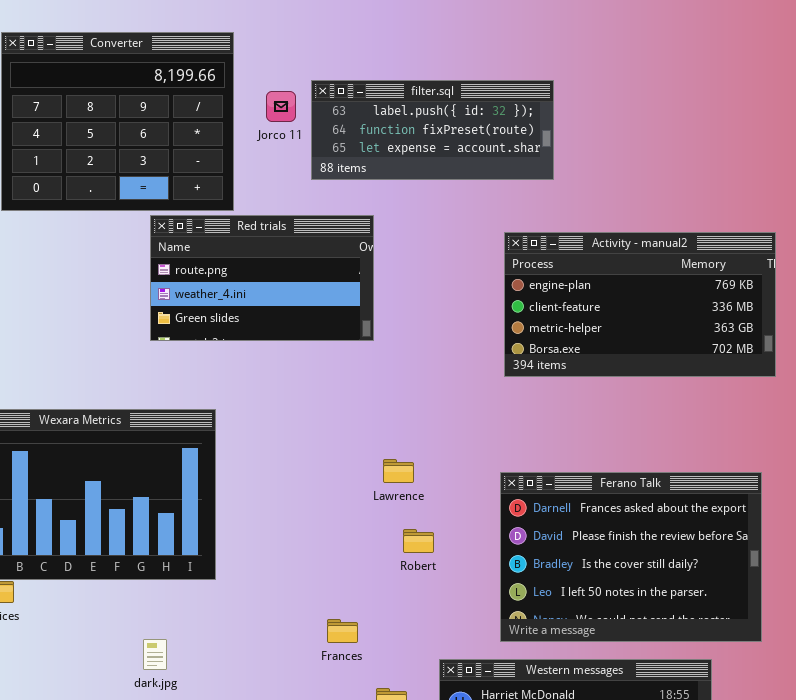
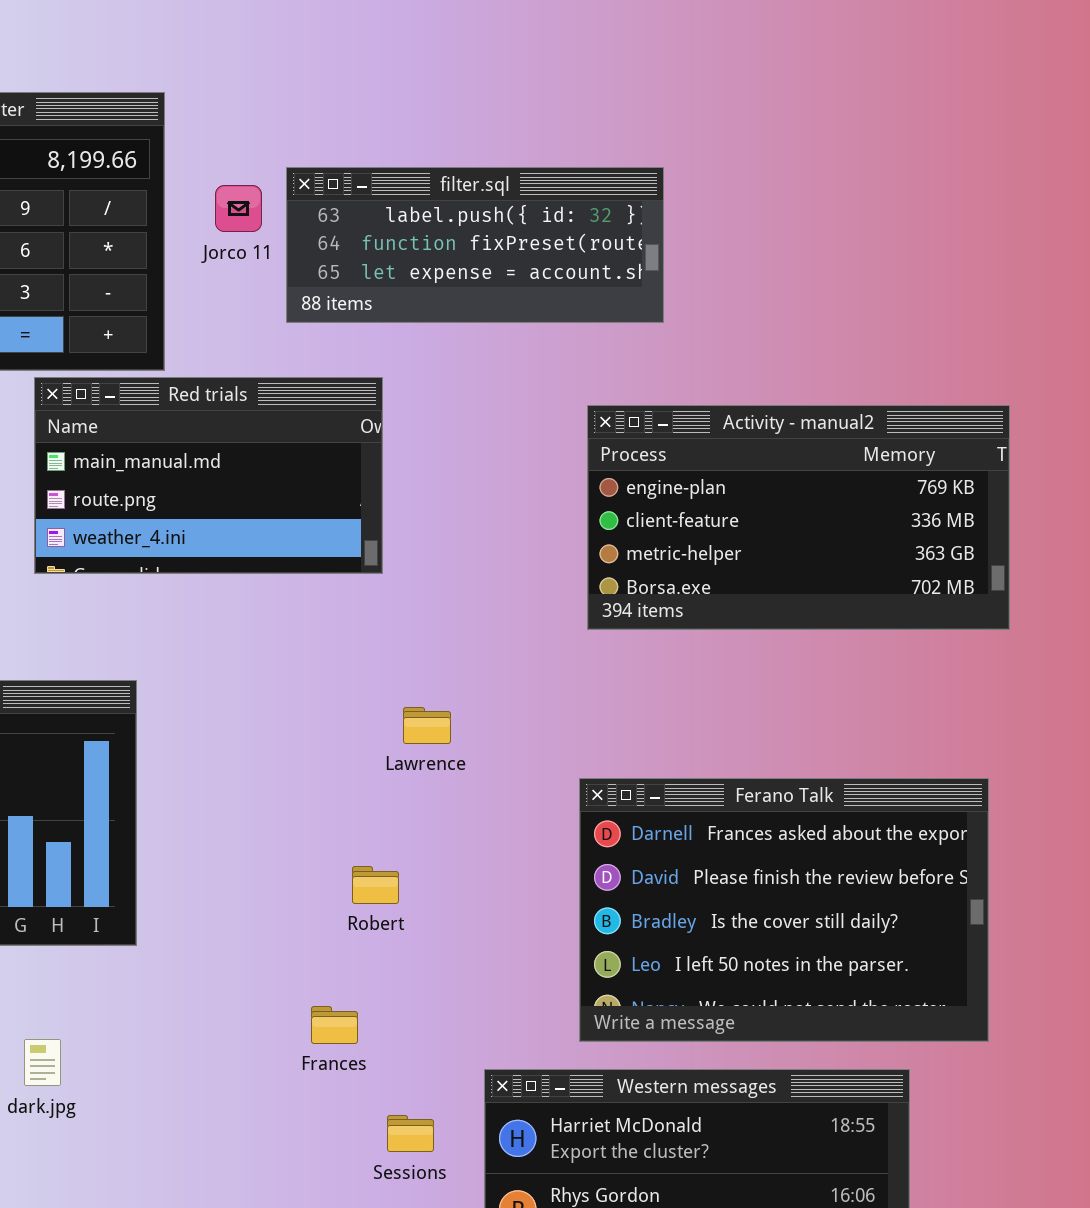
Red trials: [150,215,374,341] -> [34,377,383,574], scrolled up 1 row
Lawrence: [383,459,414,483] -> [403,707,451,744], moved
Robert: [403,529,434,553] -> [352,866,399,904], moved

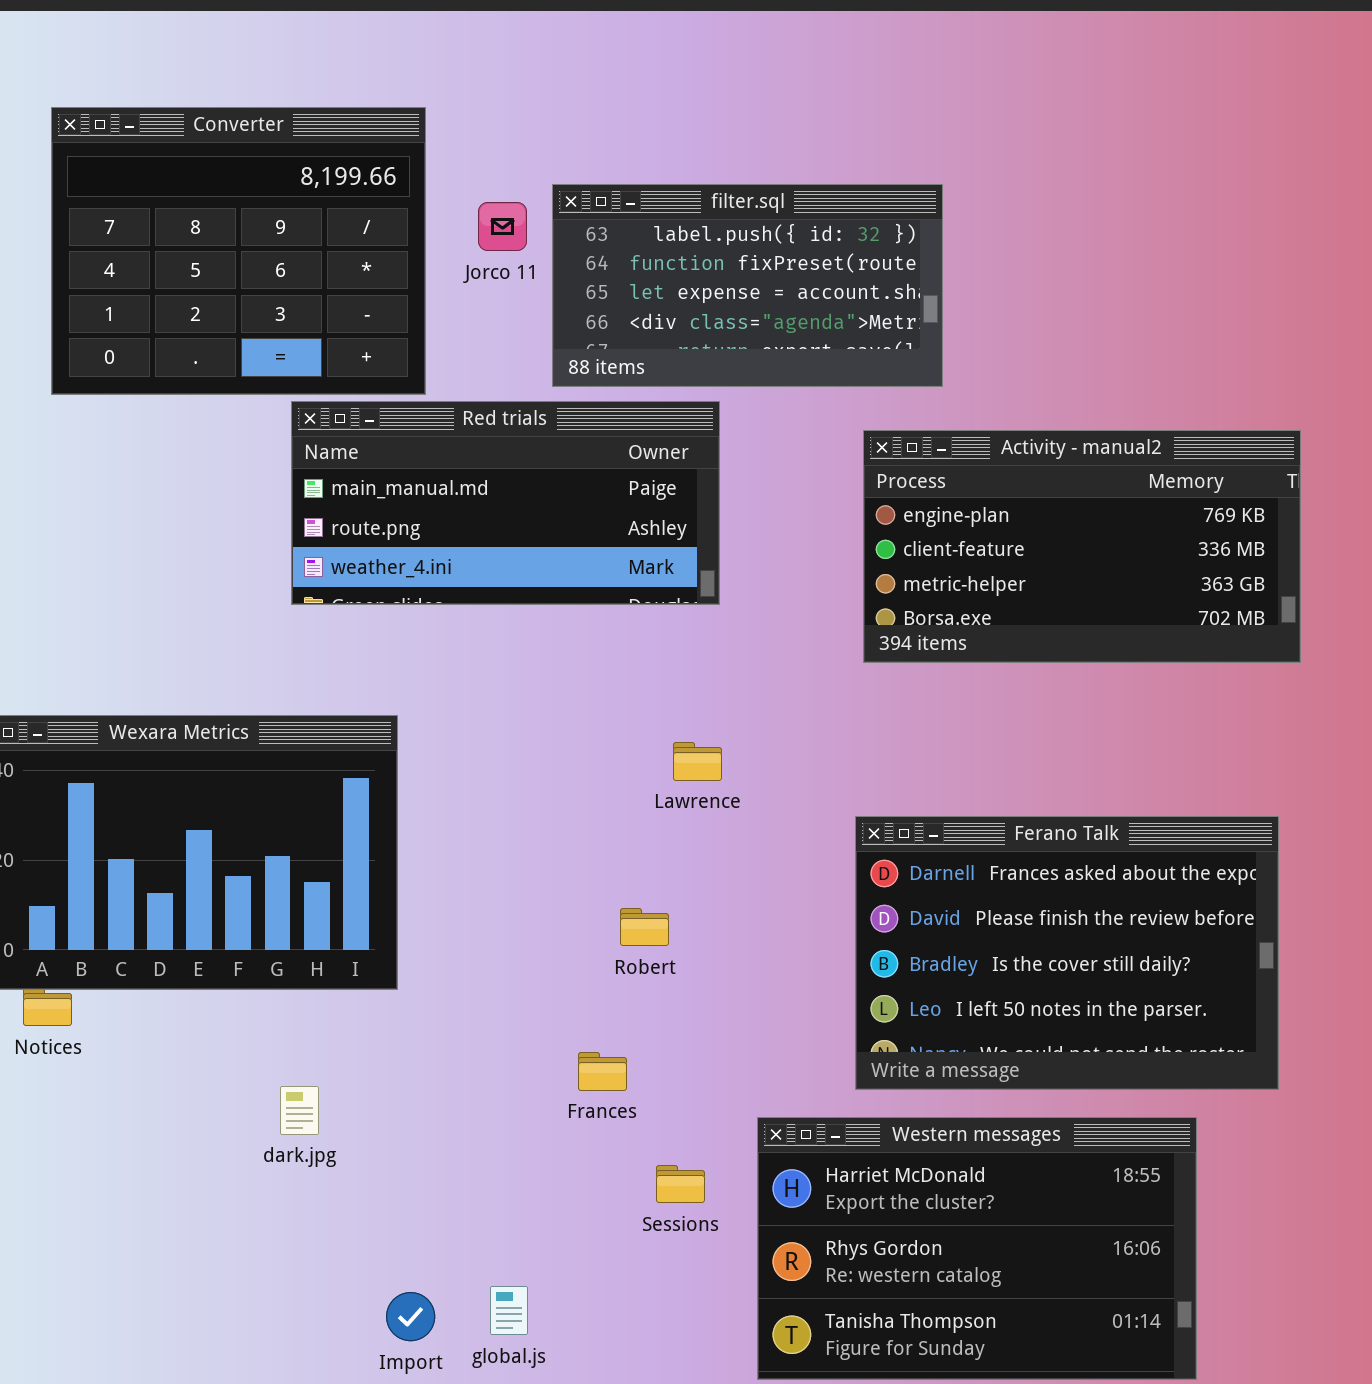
filter.sql: [286,167,664,323] -> [552,184,943,387], resized
Red trials: [34,377,383,574] -> [291,401,720,605], resized

